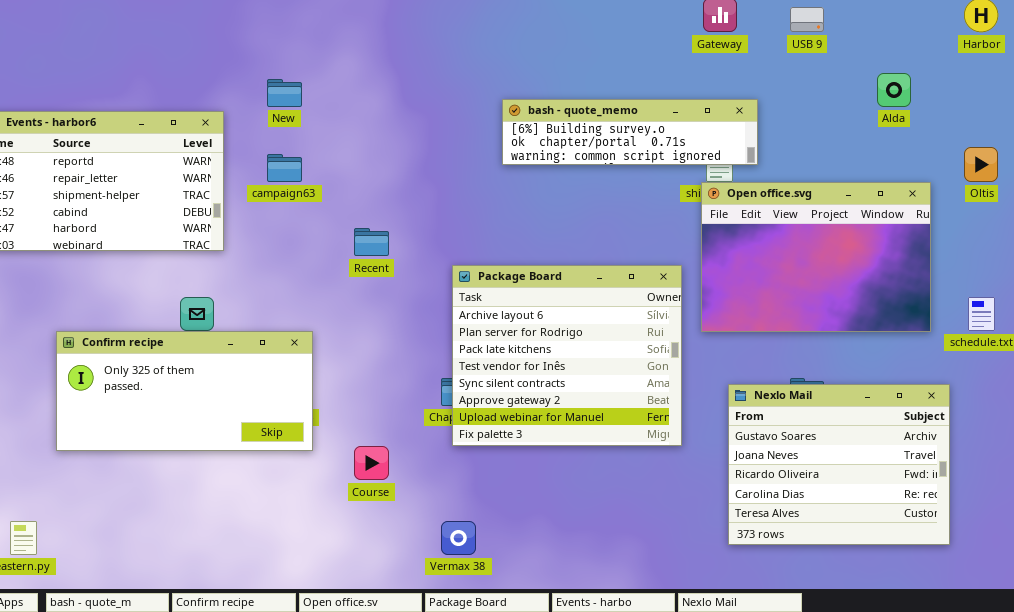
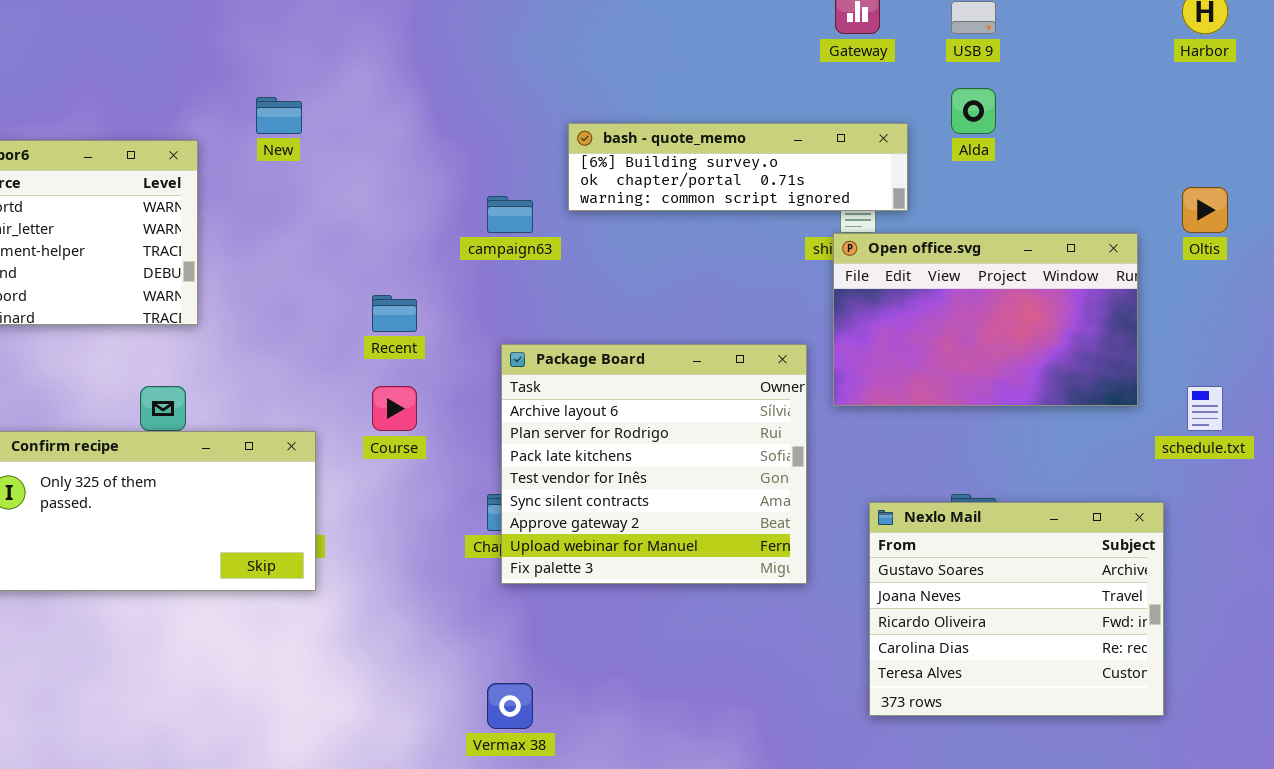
Alda: [877,73,911,107] -> [951,88,996,134], moved
campaign63: [267,154,302,182] -> [487,196,533,233], moved
Open office.svg: [701,182,931,332] -> [833,233,1138,406], resized
Course: [354,446,389,480] -> [372,386,417,431], moved

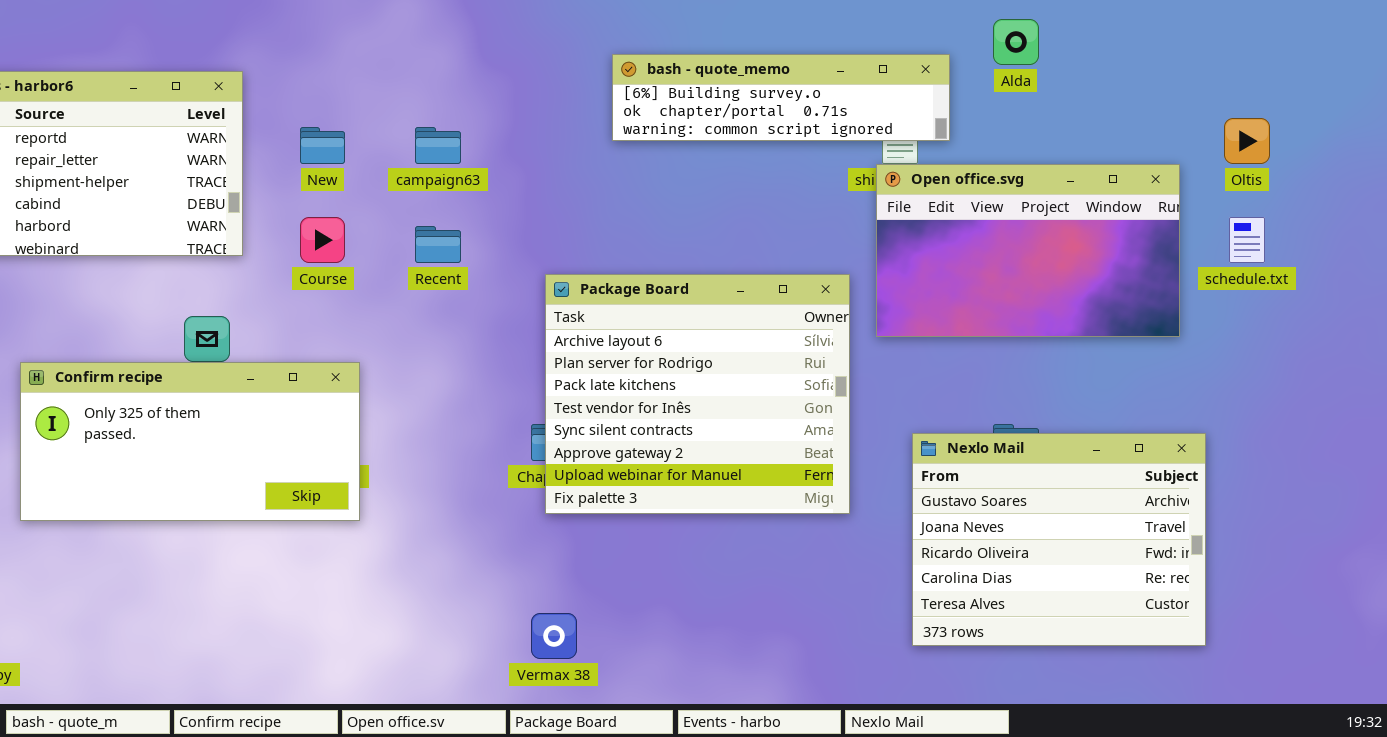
New: [256,97,302,134] -> [300,127,345,164], moved
campaign63: [487,196,533,233] -> [415,127,461,164], moved
Course: [372,386,417,431] -> [300,217,345,263], moved
schedule.txt: [1187,386,1223,431] -> [1229,217,1265,263], moved

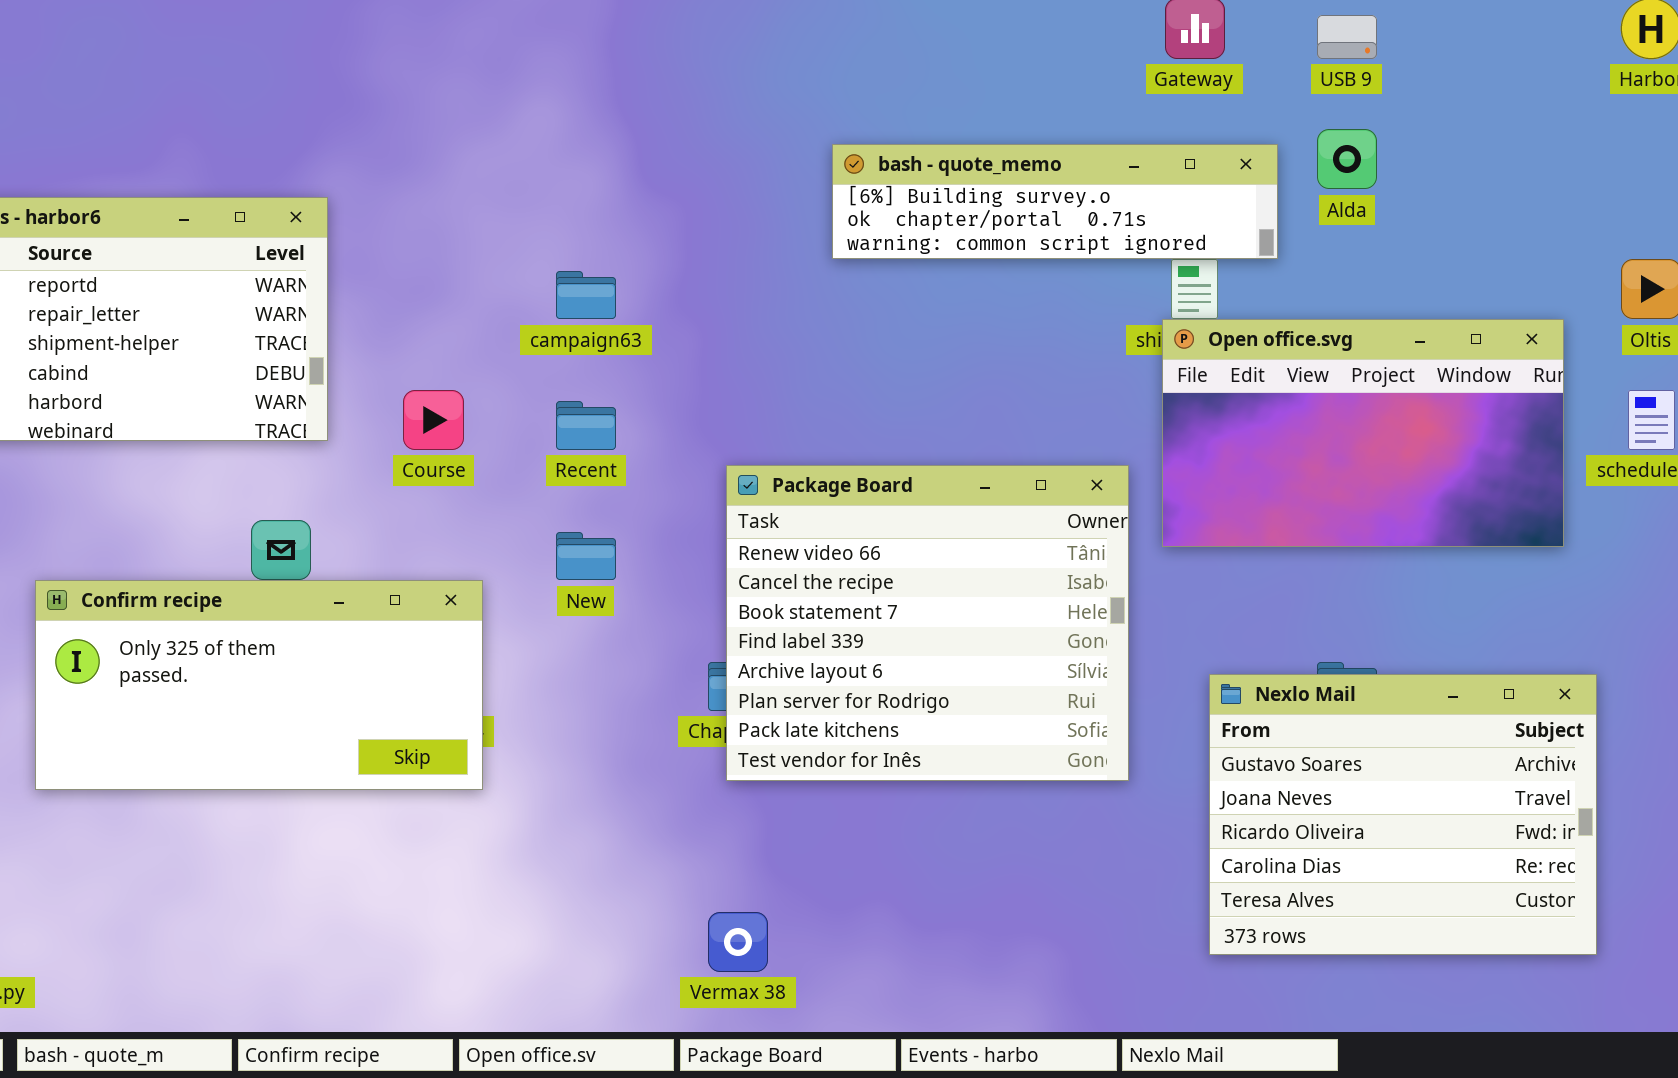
bash - quote_memo: [612,54,950,141] -> [832,144,1278,259], moved
New: [300,127,345,164] -> [556,532,616,580], moved
Package Board: [545,274,850,514] -> [726,465,1129,781], scrolled up 4 rows

